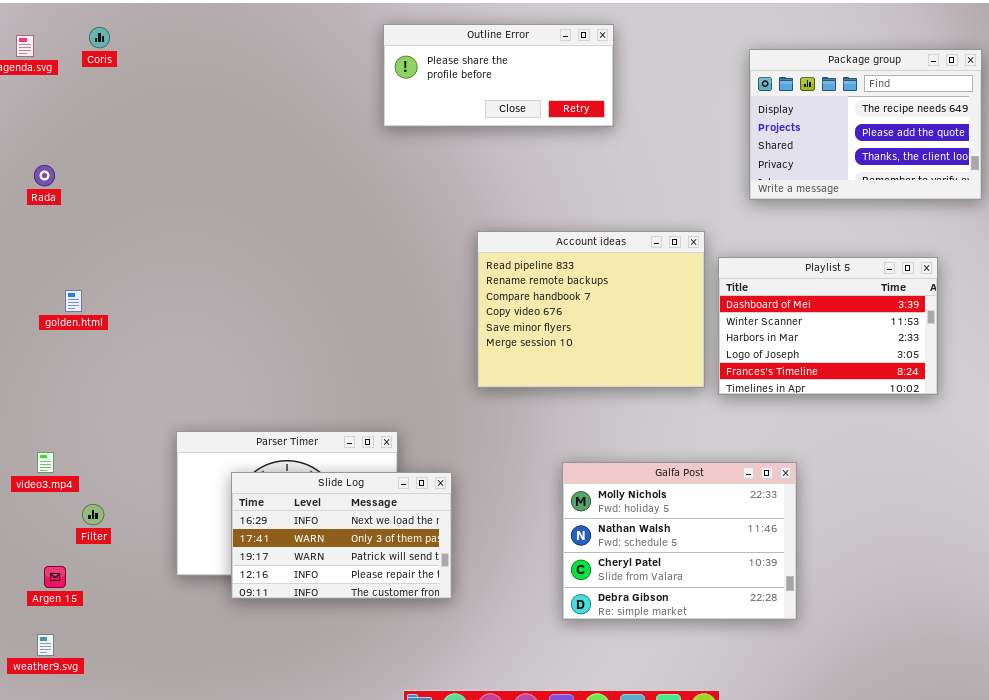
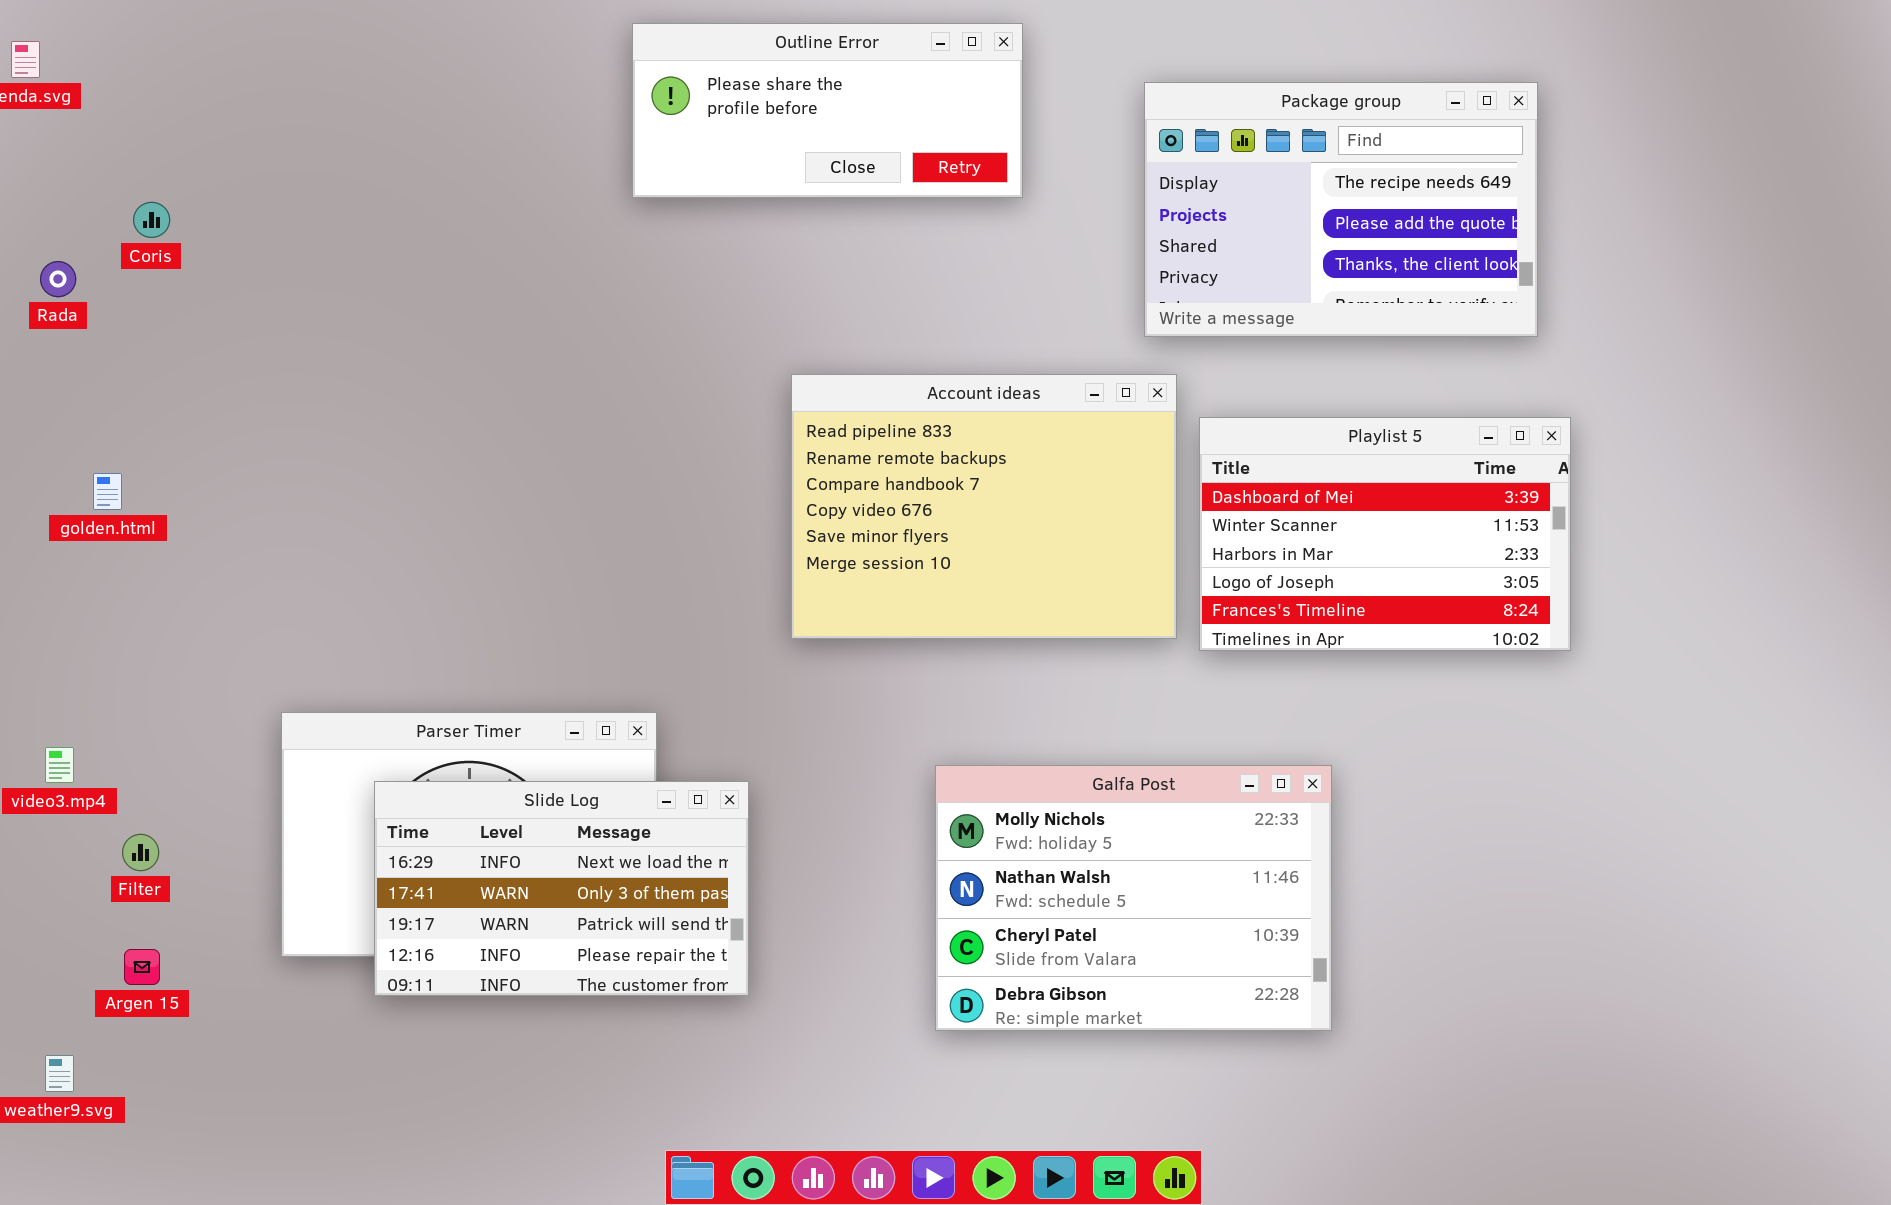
Coris: [89,27,110,48] -> [133,202,170,238], moved
Package group: [749,49,982,200] -> [1144,82,1538,337], moved
Argen 15: [44,566,66,588] -> [124,949,160,985], moved

